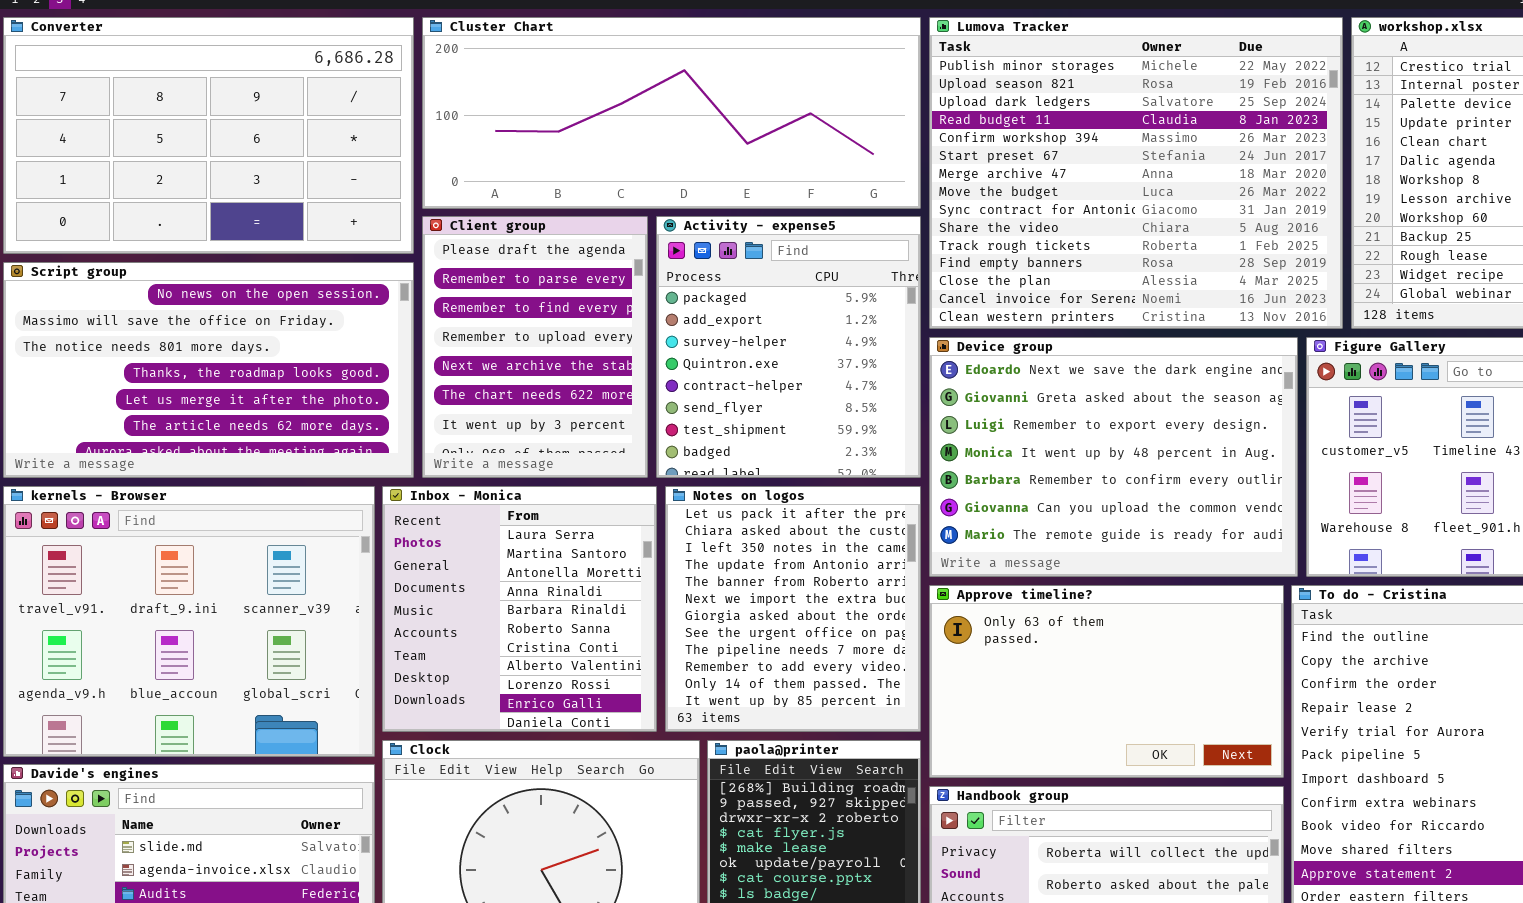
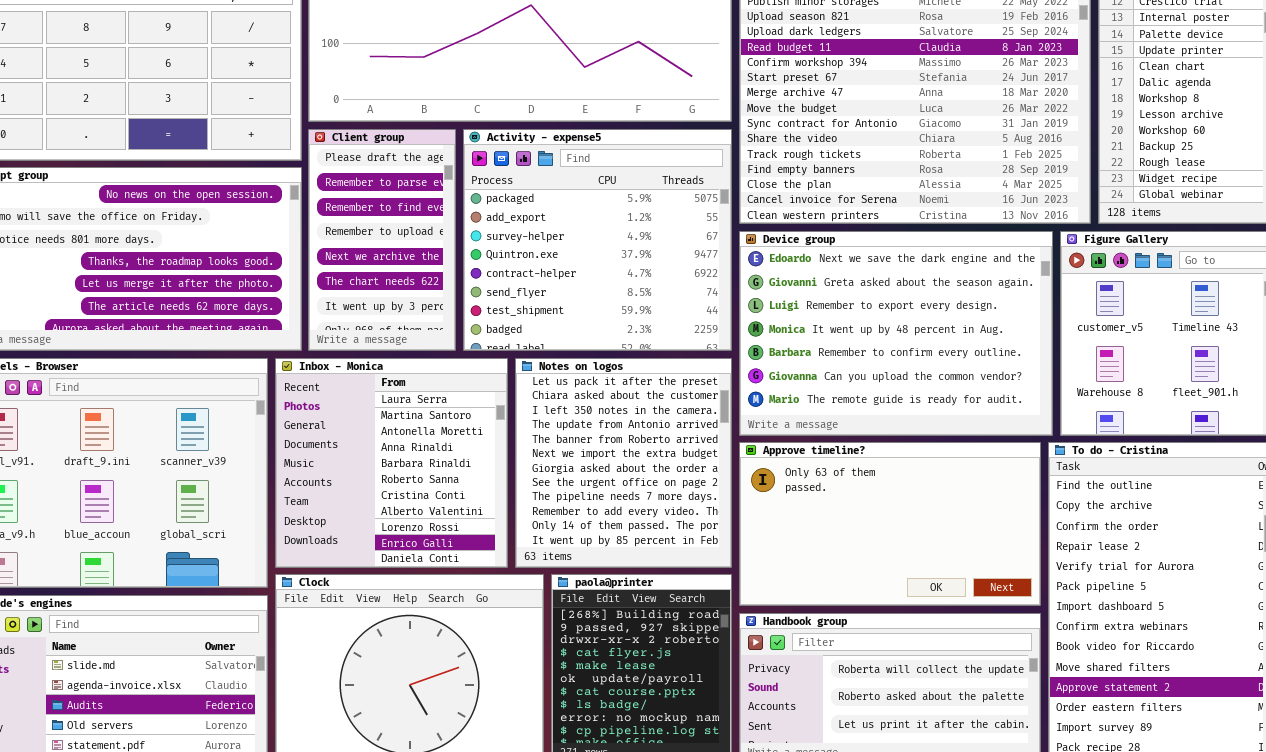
Client group: [422,216,648,478] -> [308,129,456,351], resized
Activity - expense5: [656,216,921,478] -> [463,129,732,351], resized

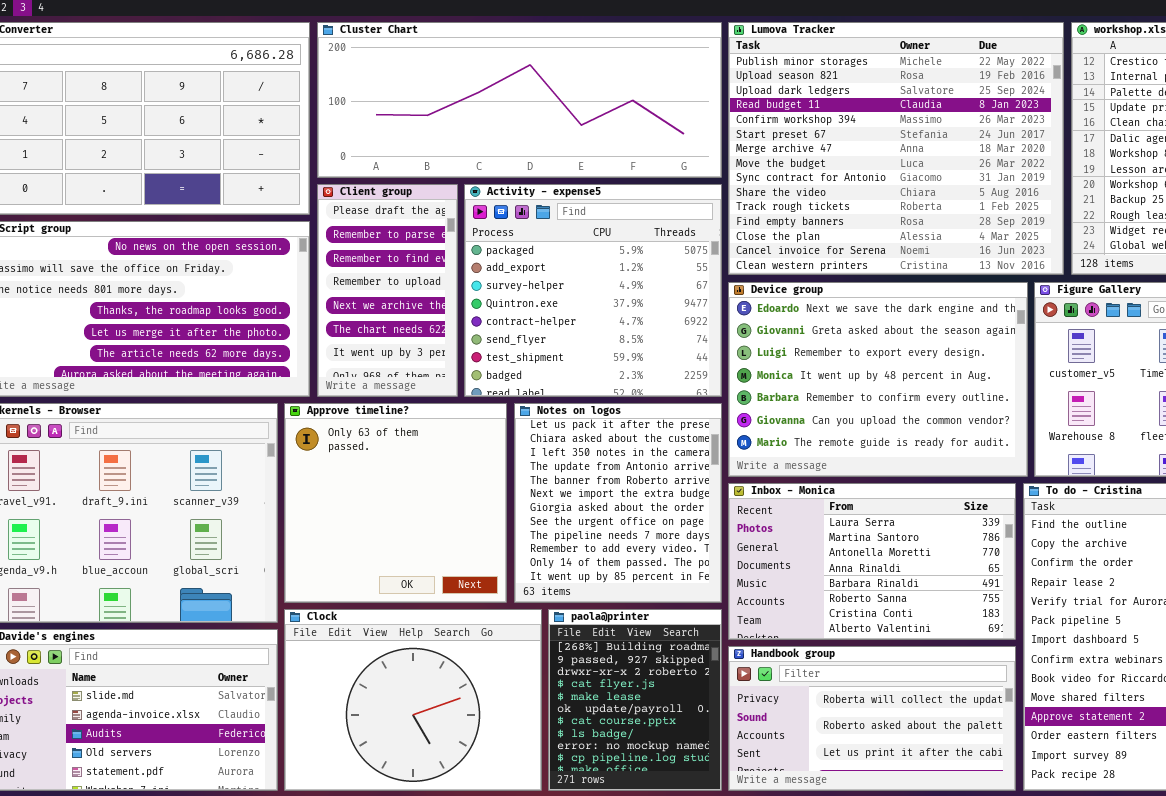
Inbox - Monica: [275,358,508,568] -> [728,483,1016,640], moved, resized
Approve timeline?: [739,442,1041,606] -> [284,403,507,603], moved, resized

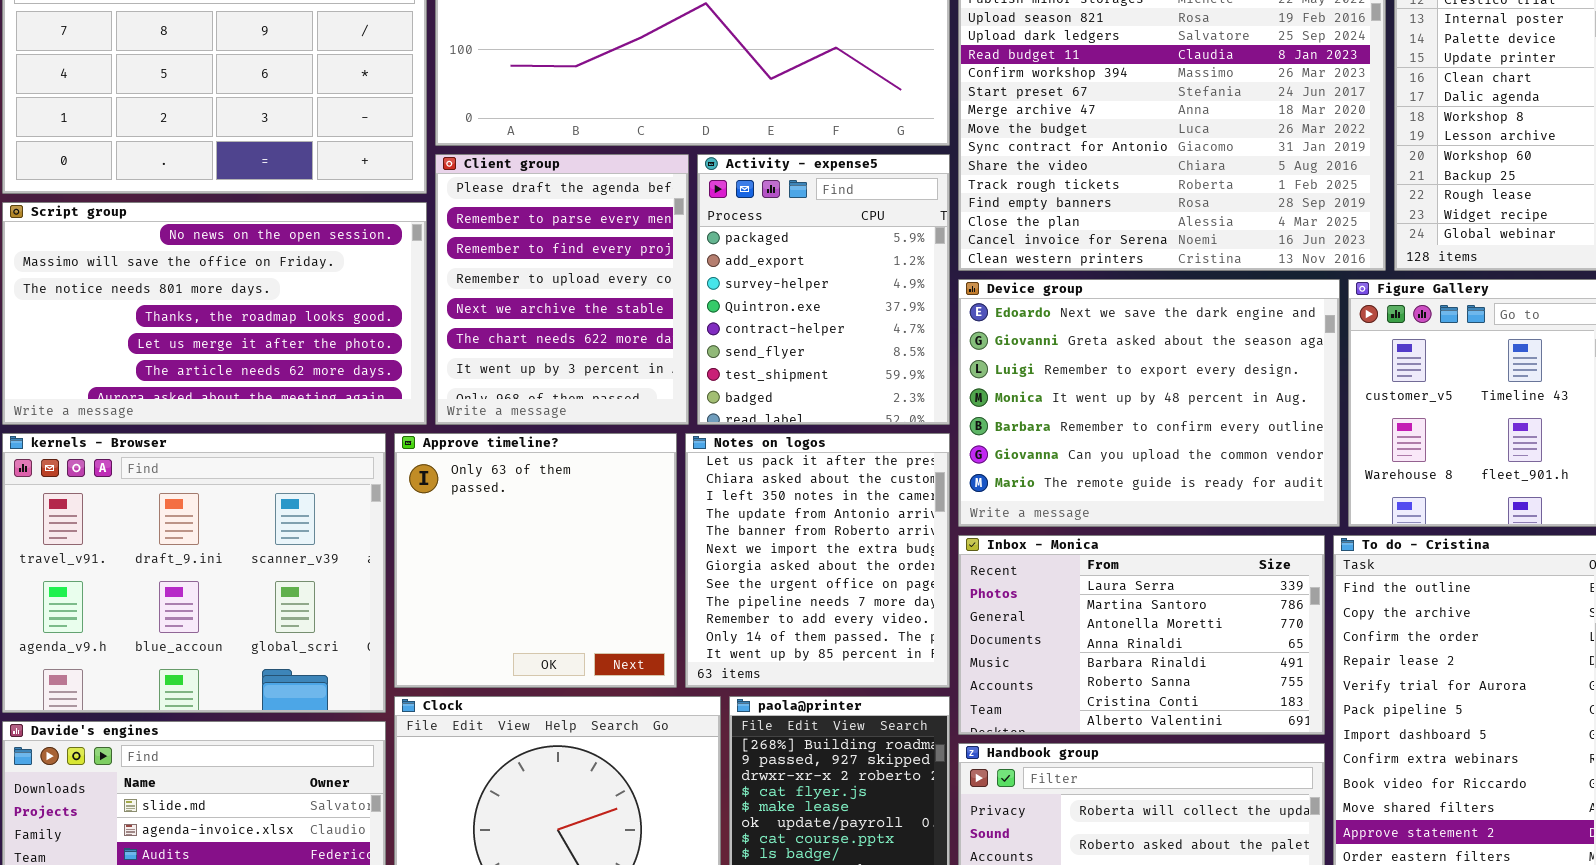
Client group: [317,184,458,397] -> [435,154,689,425], resized
Activity - expense5: [464,184,722,397] -> [697,154,950,425], resized

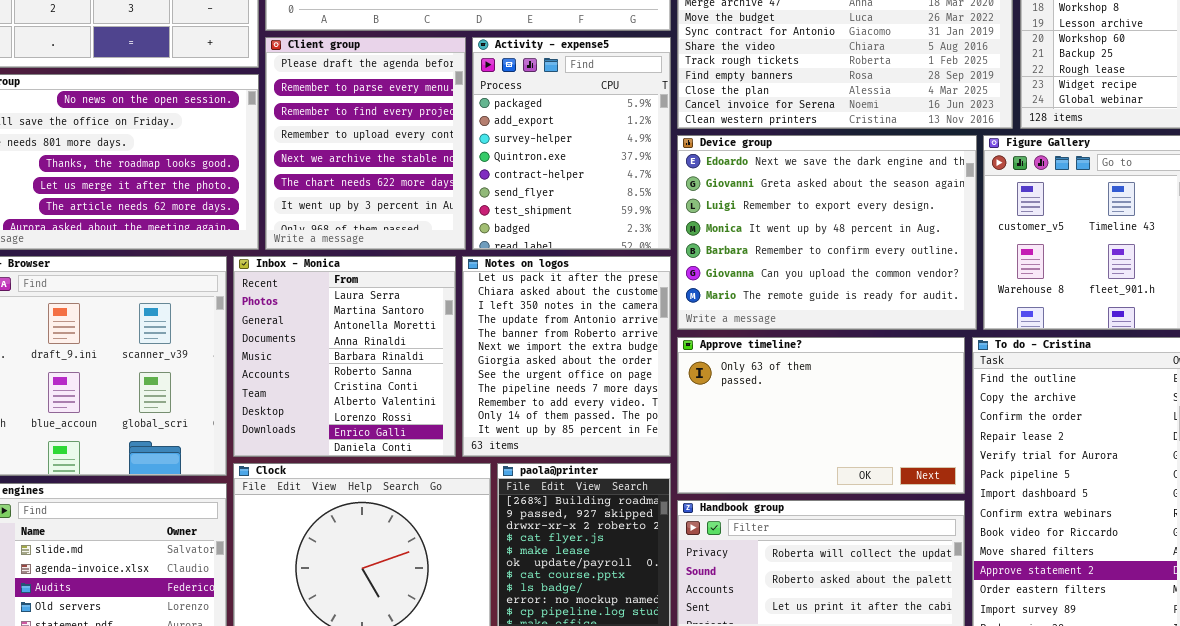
Approve timeline?: [394,433,677,688] -> [677,337,965,494], moved, resized
Inbox - Monica: [958,535,1325,735] -> [233,256,456,457], moved, resized

